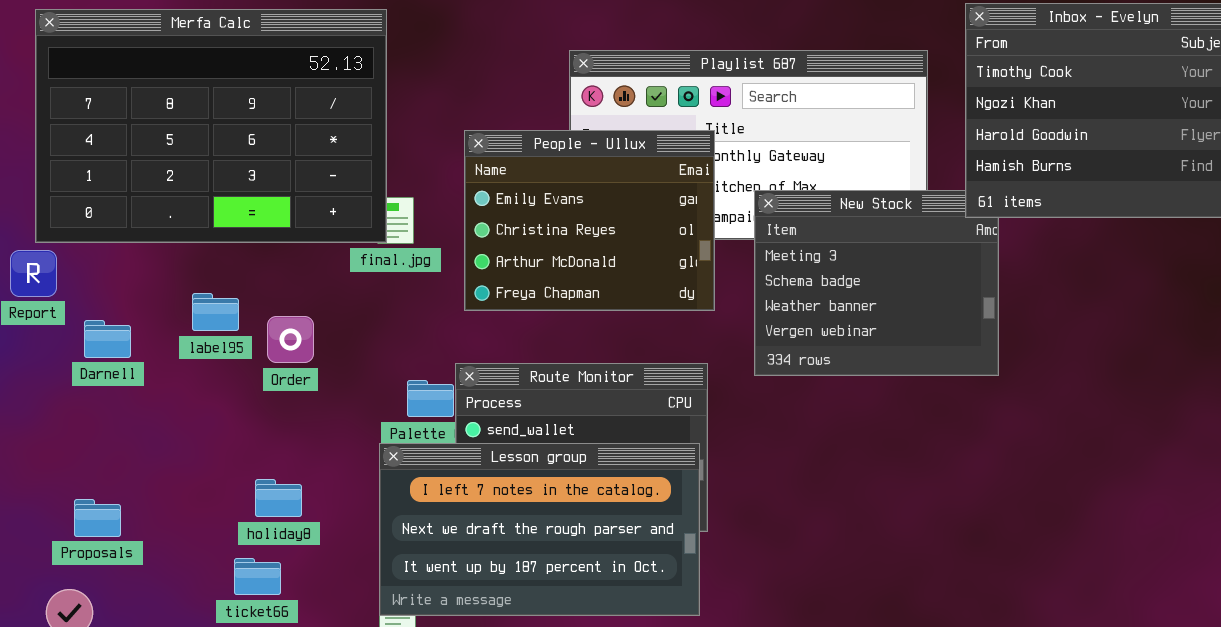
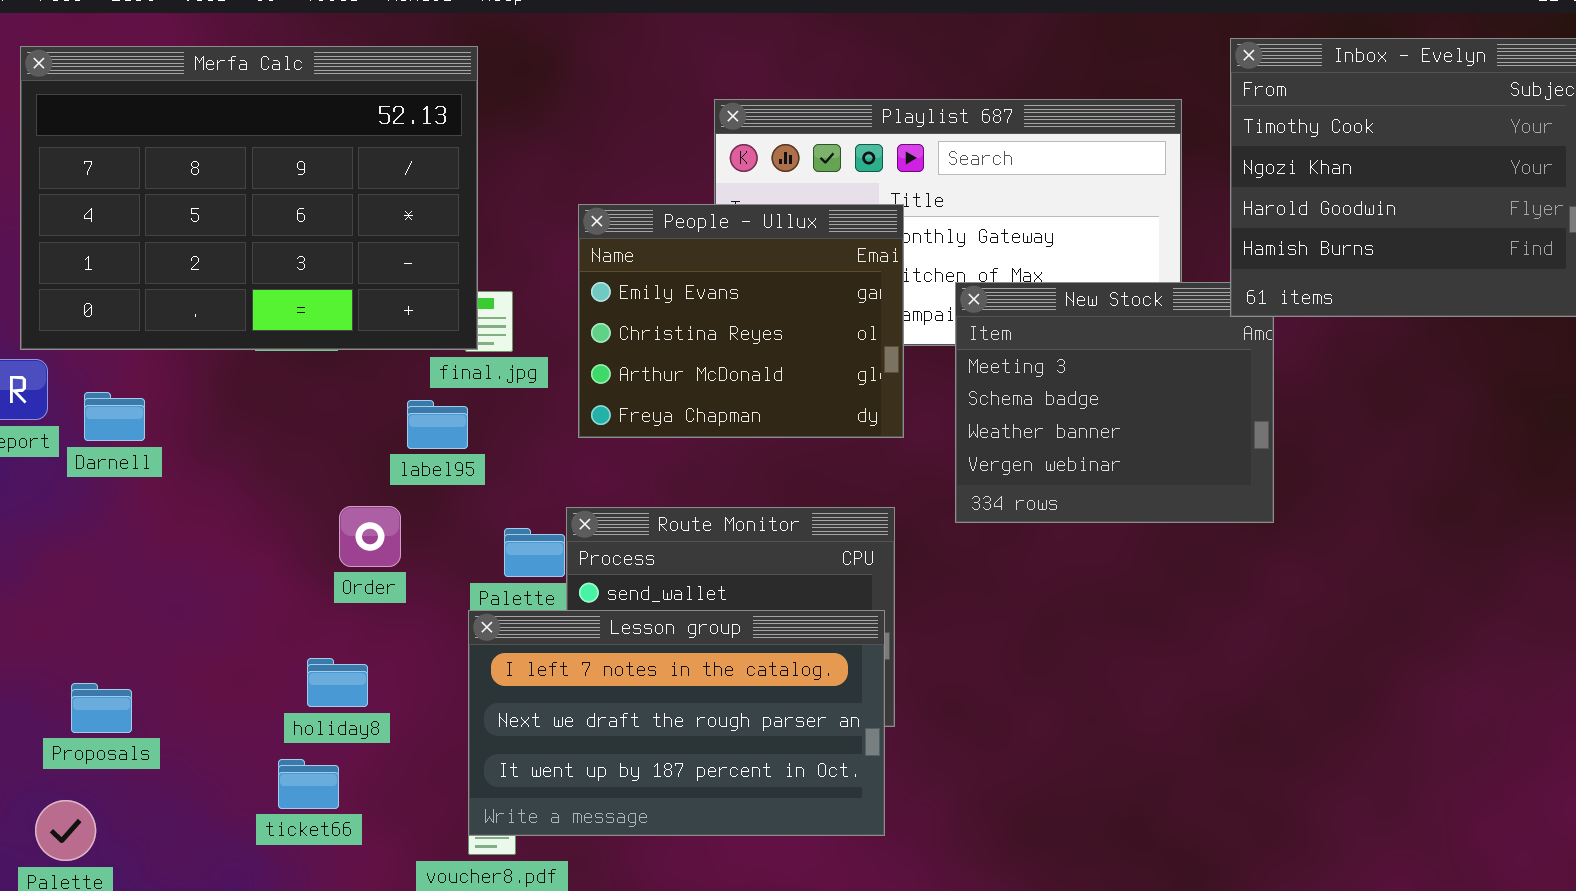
label95: [192,293,239,331] -> [407,400,468,449], moved
Order: [267,316,314,363] -> [339,506,401,567], moved
Darnell: [84,320,131,358] -> [84,392,145,441], moved

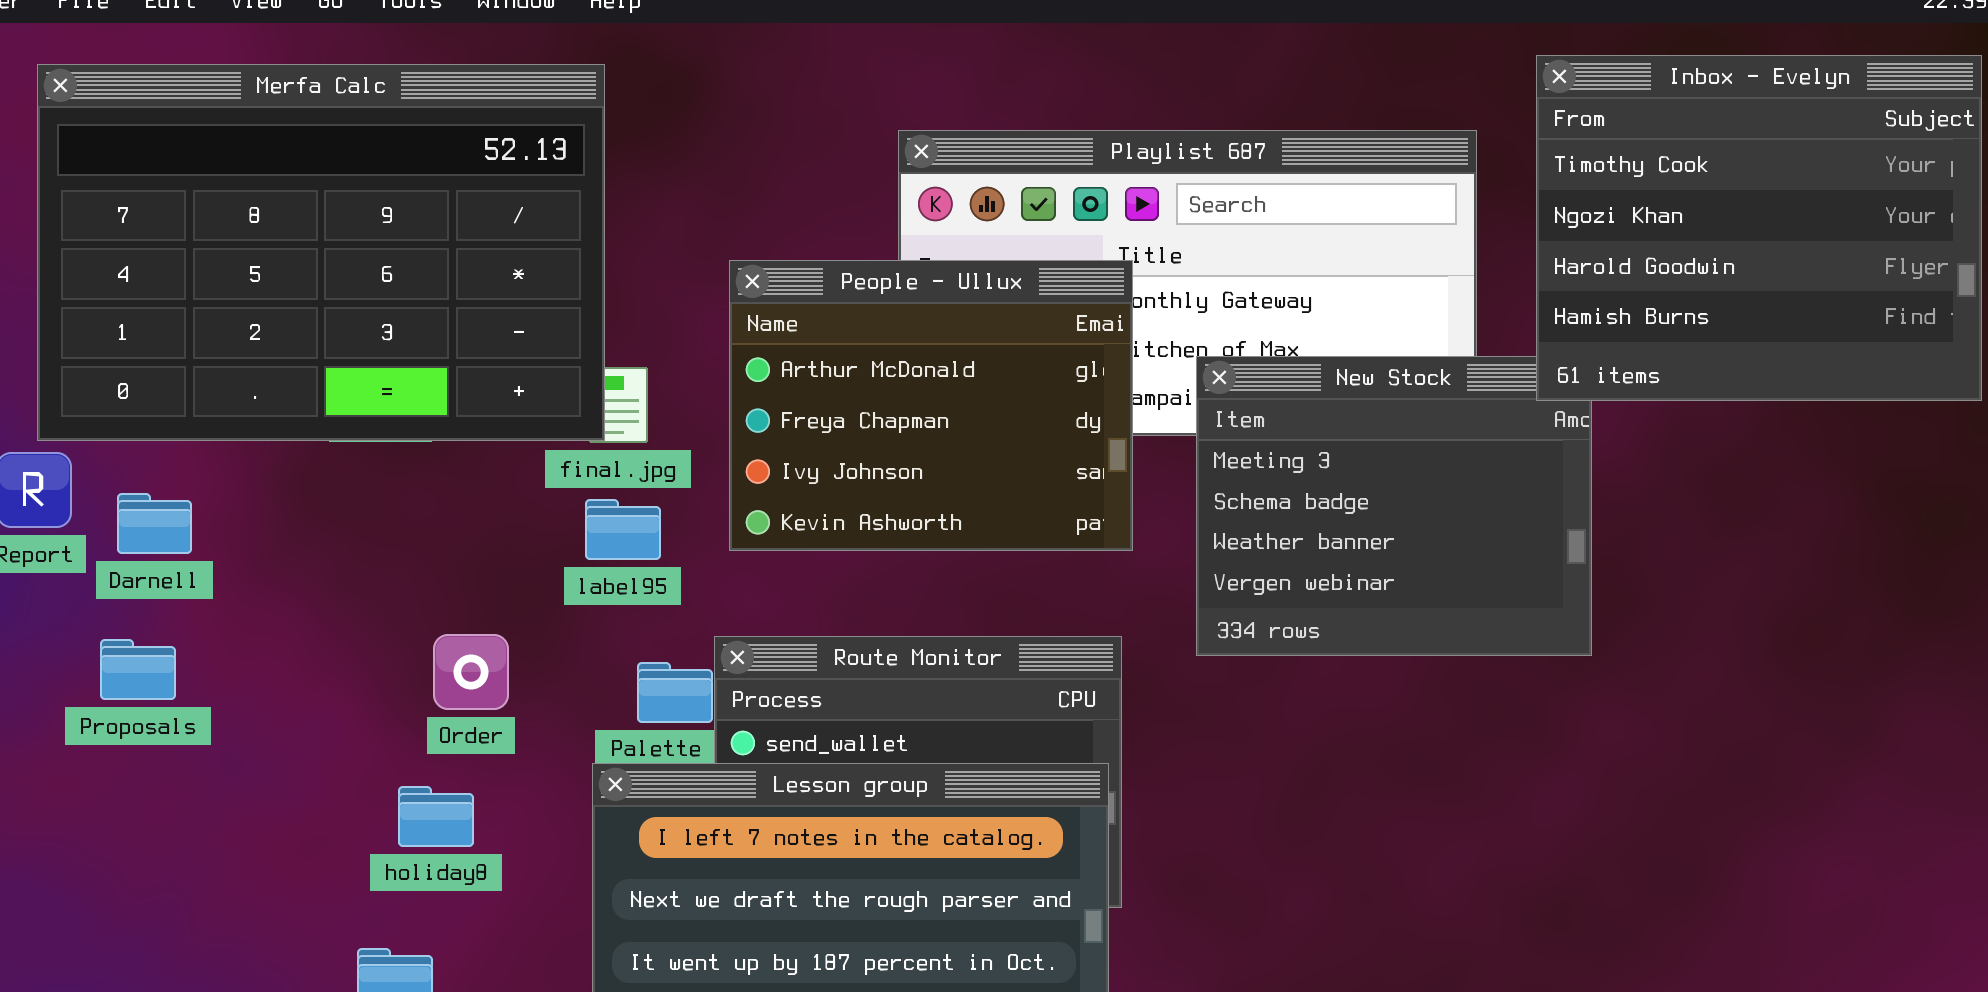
People - Ullux: [578,204,904,438] -> [729,260,1133,551], scrolled down 2 rows
label95: [407,400,468,449] -> [585,499,661,560], moved
holiday8: [307,658,368,707] -> [398,786,474,847], moved
Proposals: [71,683,132,733] -> [100,639,176,700], moved

